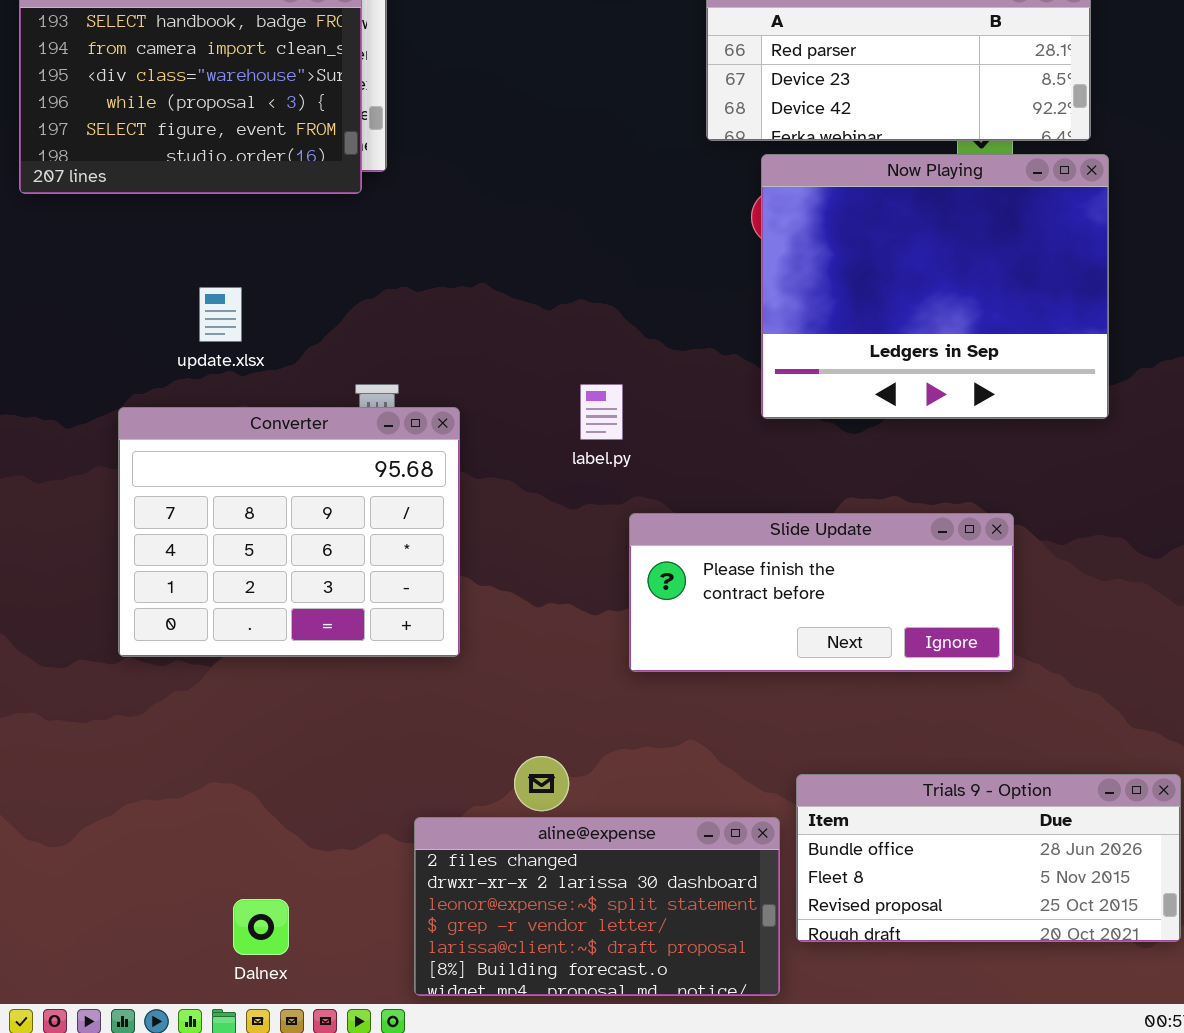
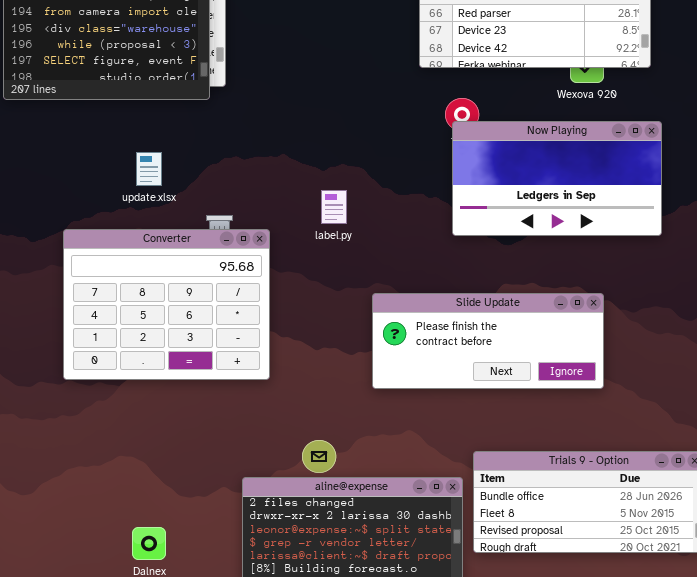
Now Playing: [761,154,1109,419] -> [452,121,662,236], resized
update.xlsx: [199,287,242,342] -> [136,152,162,186], moved
label.py: [580,384,623,440] -> [321,190,347,224], moved

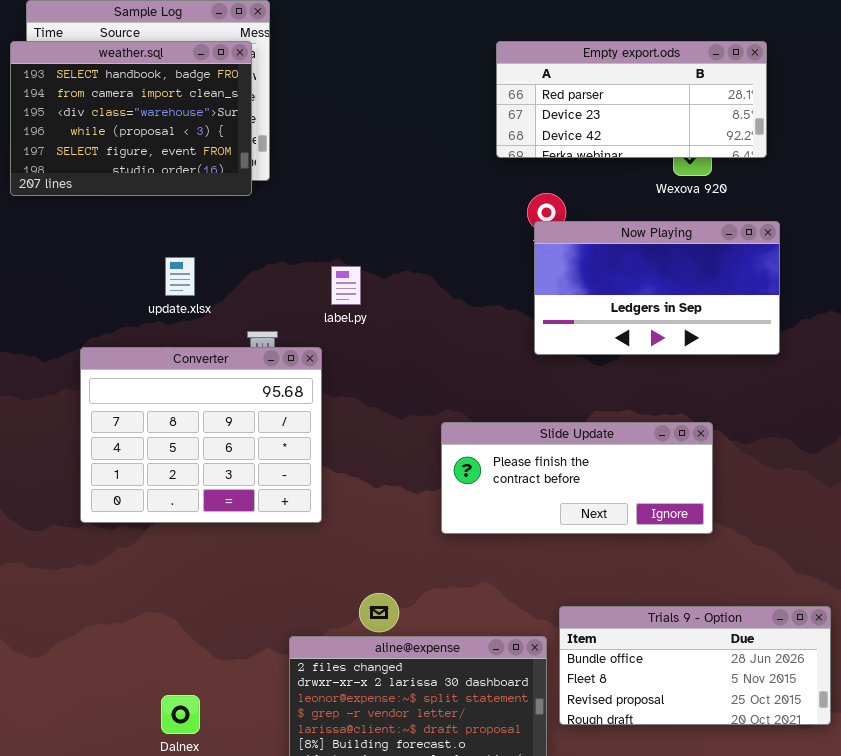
label.py: [321,190,347,224] -> [331,266,361,305], moved

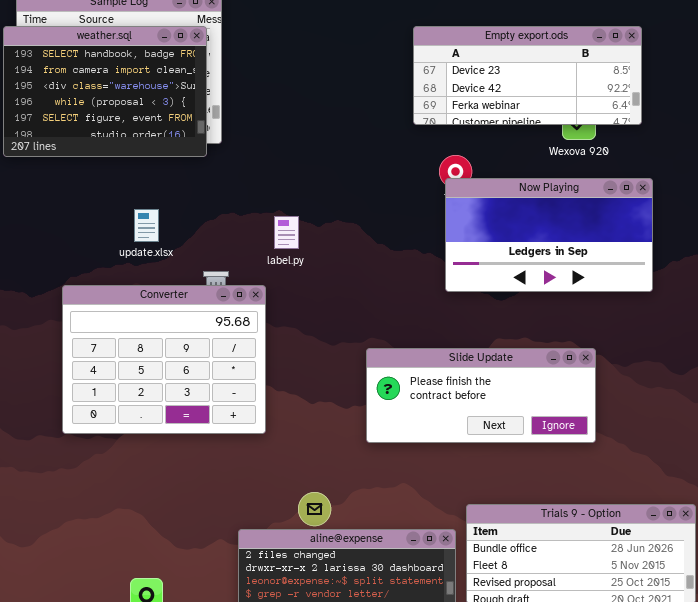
Empty export.ods: [496,41,767,158] -> [413,26,642,125], scrolled down 1 row

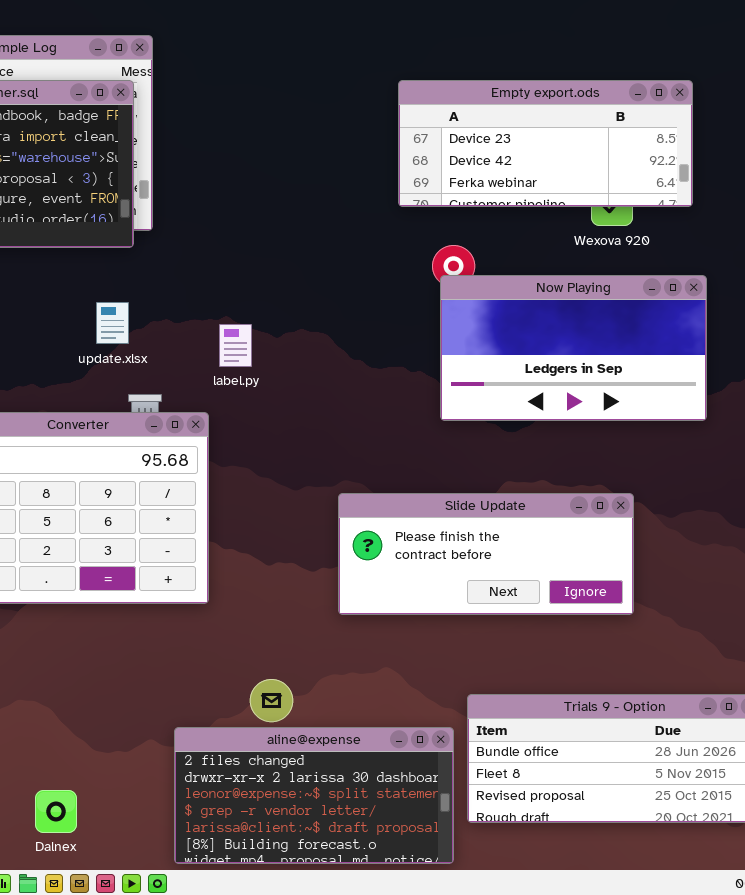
update.xlsx: [134,209,159,242] -> [96,302,129,344], moved

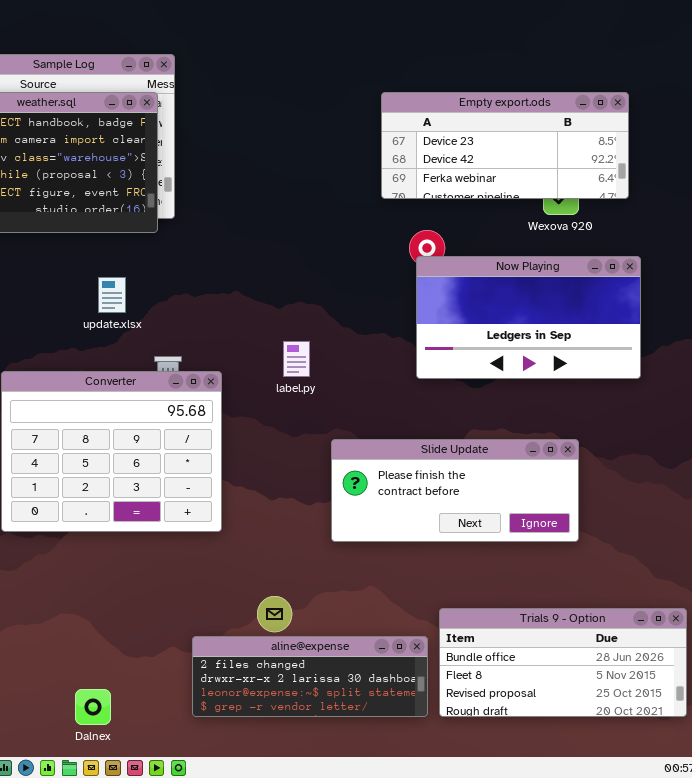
update.xlsx: [96,302,129,344] -> [98,277,126,313], moved
label.py: [219,324,252,367] -> [283,341,310,377], moved
aline@expense: [174,727,454,864] -> [192,636,428,717], resized

